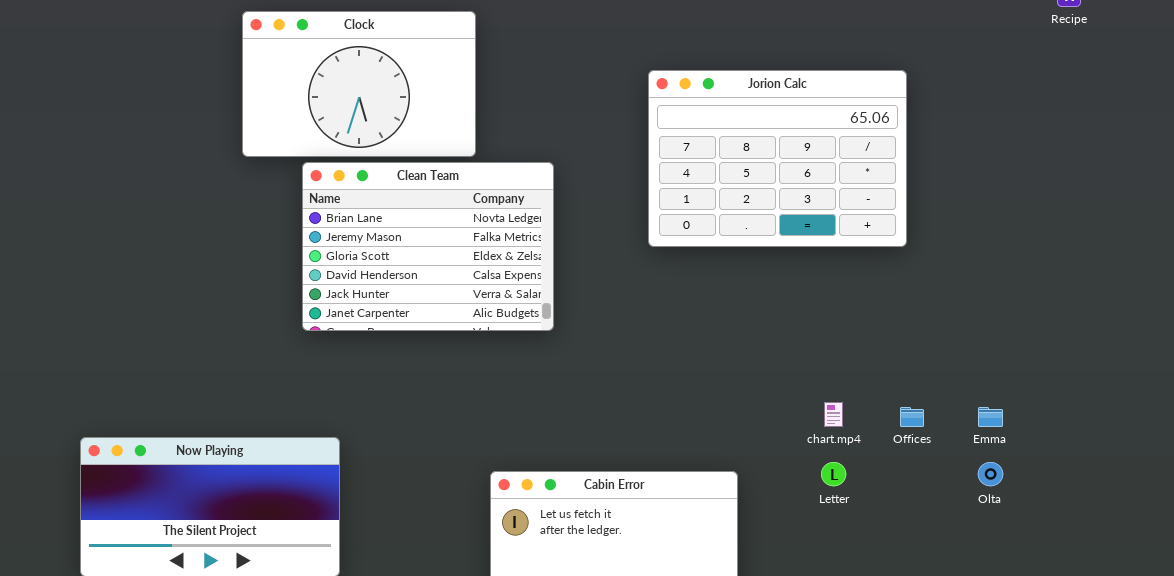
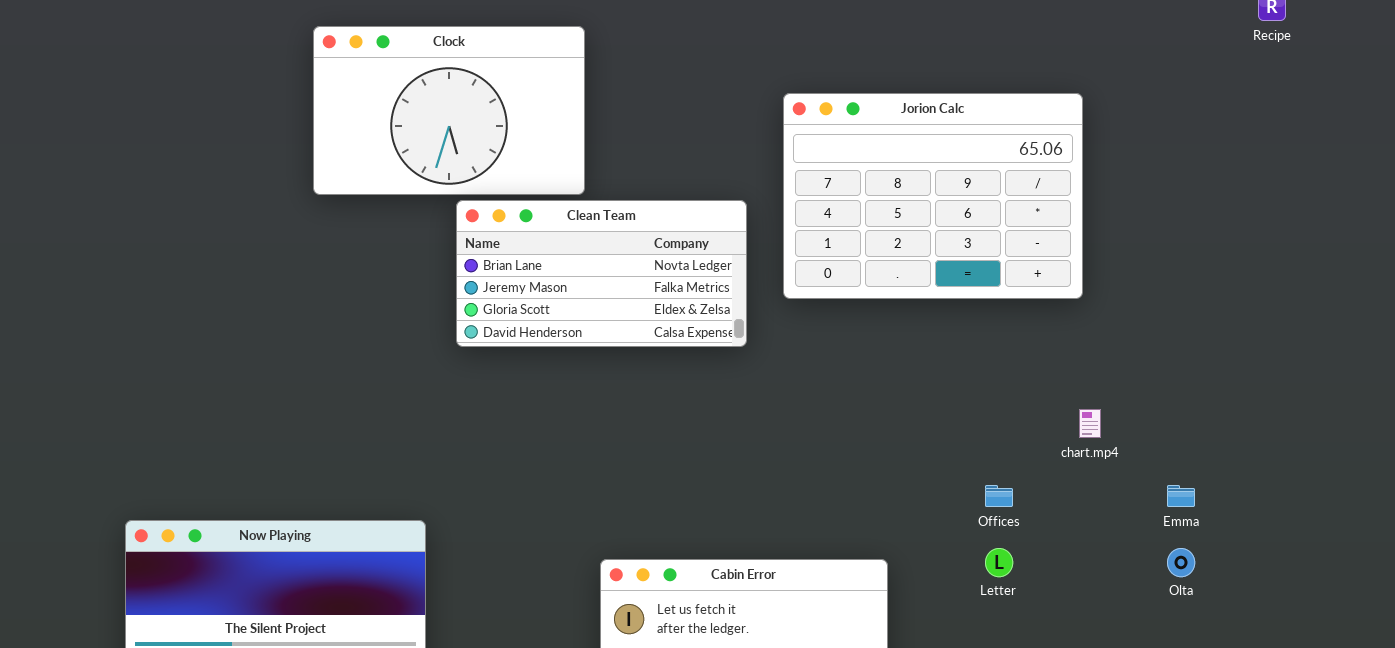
Clean Team: [302,162,554,331] -> [456,200,747,347], moved, resized
chart.mp4: [824,402,843,427] -> [1079,409,1101,438], moved
Offices: [900,407,924,427] -> [985,485,1013,507], moved

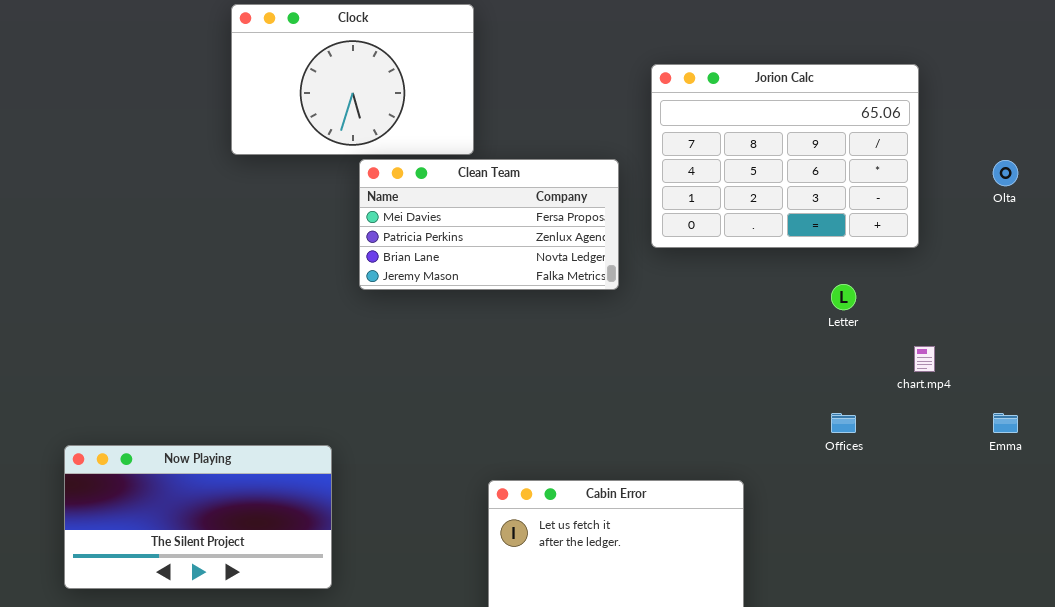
Clean Team: [456,200,747,347] -> [359,159,619,290], scrolled up 2 rows
Letter: [985,548,1013,577] -> [831,284,856,310], moved
Olta: [1167,548,1195,577] -> [993,160,1018,186], moved

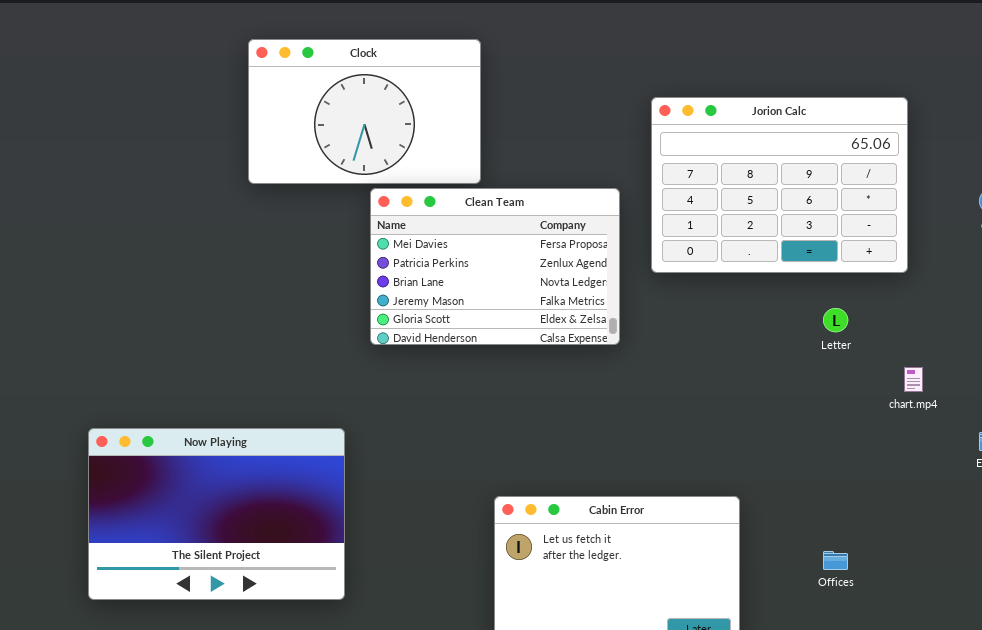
Clean Team: [359,159,619,290] -> [370,188,620,345], resized
Offices: [831,413,856,433] -> [823,551,848,570], moved
Now Playing: [64,445,332,589] -> [88,428,345,600], resized

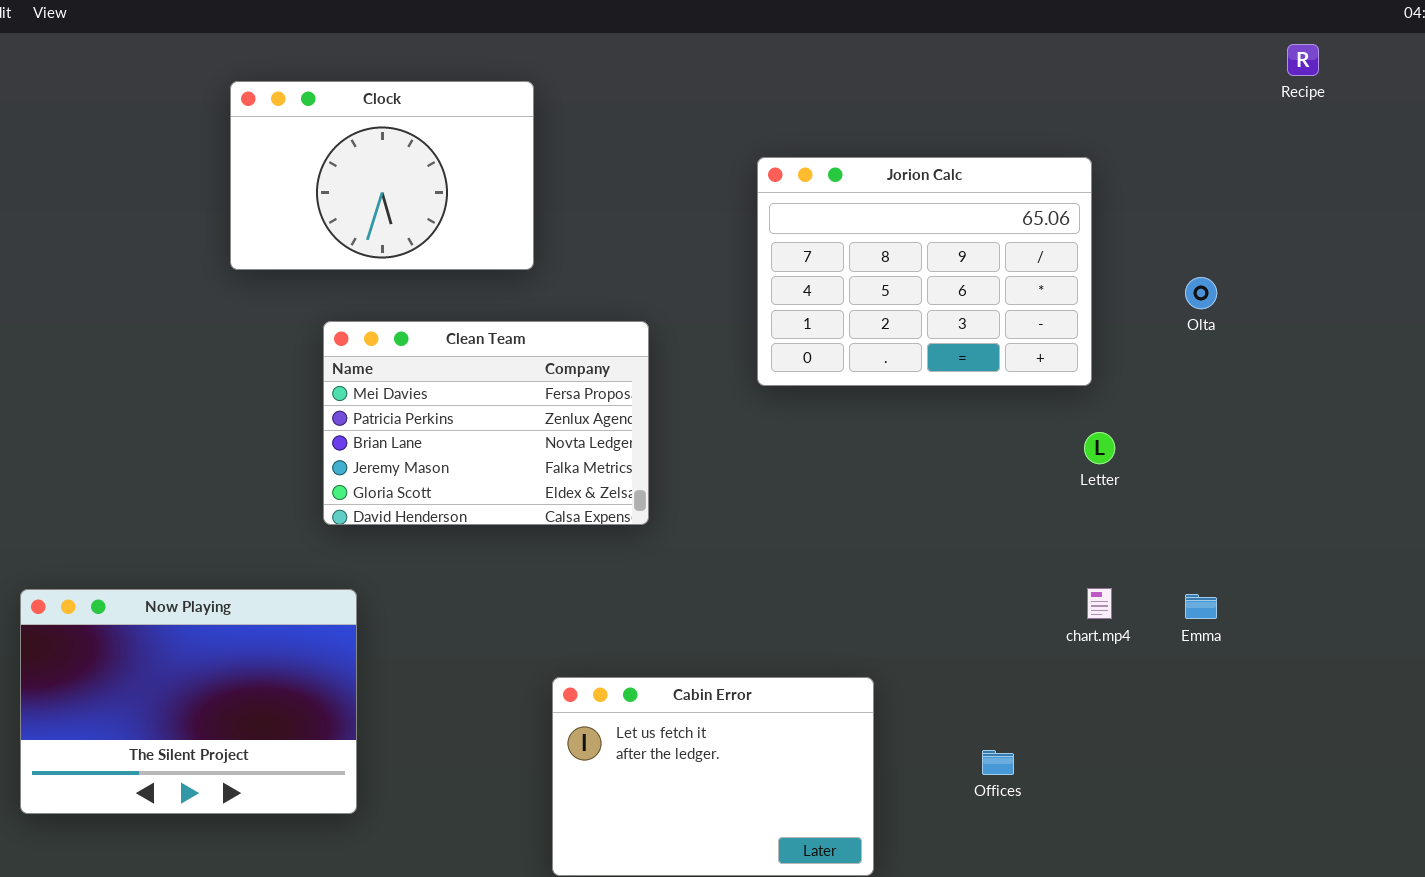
Clean Team: [370,188,620,345] -> [323,321,649,525], moved
Letter: [823,308,848,332] -> [1084,432,1115,464], moved
chart.mp4: [904,367,923,392] -> [1087,588,1112,619], moved

